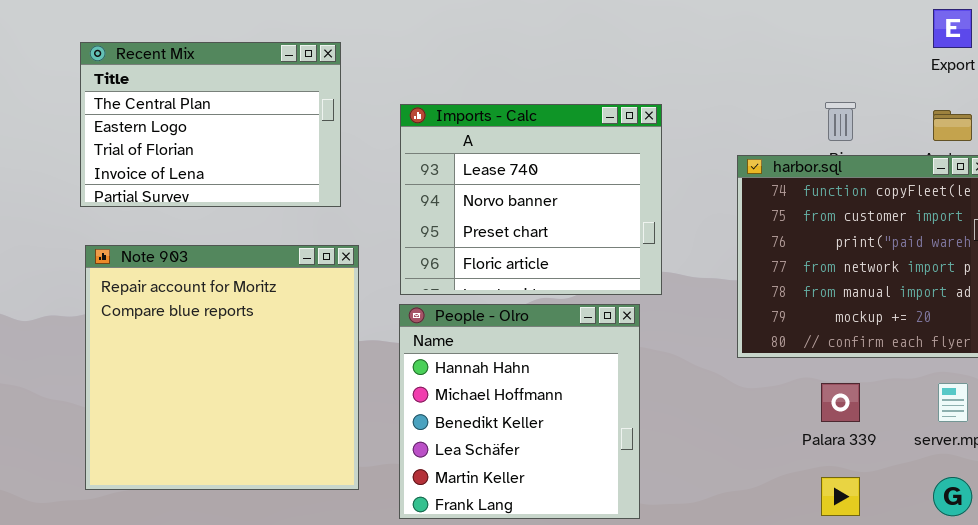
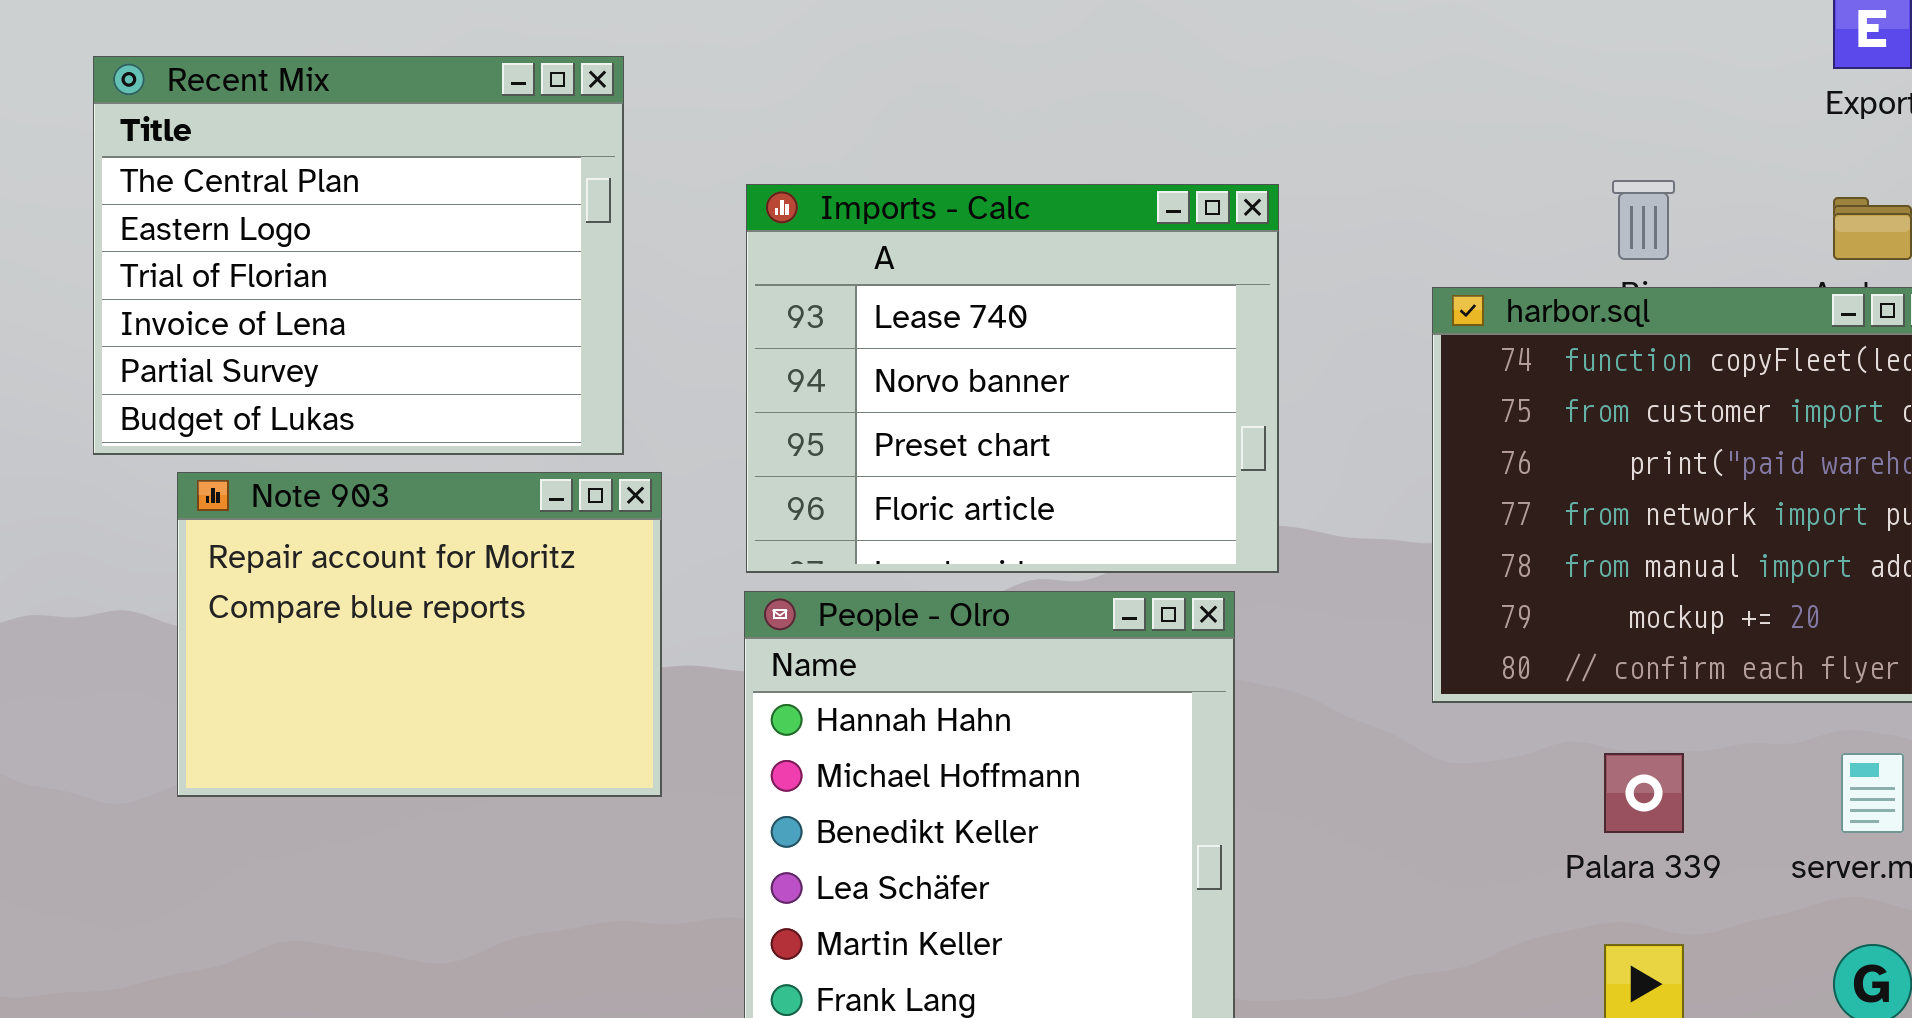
Recent Mix: [80,42,341,207] -> [93,56,624,455], resized
Note 903: [85,245,359,490] -> [177,472,662,797], resized

